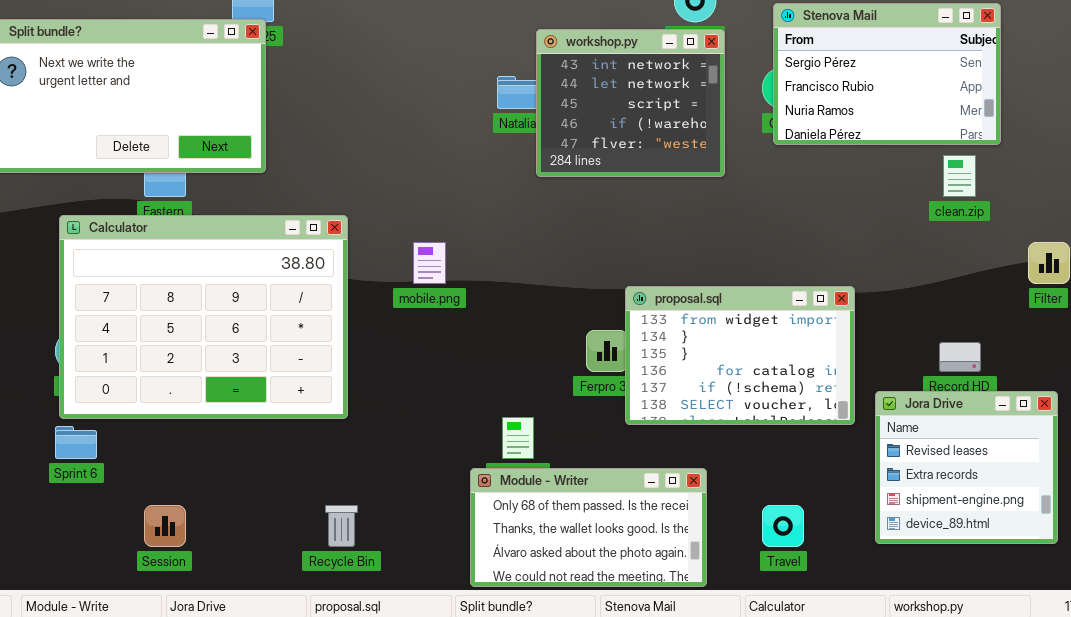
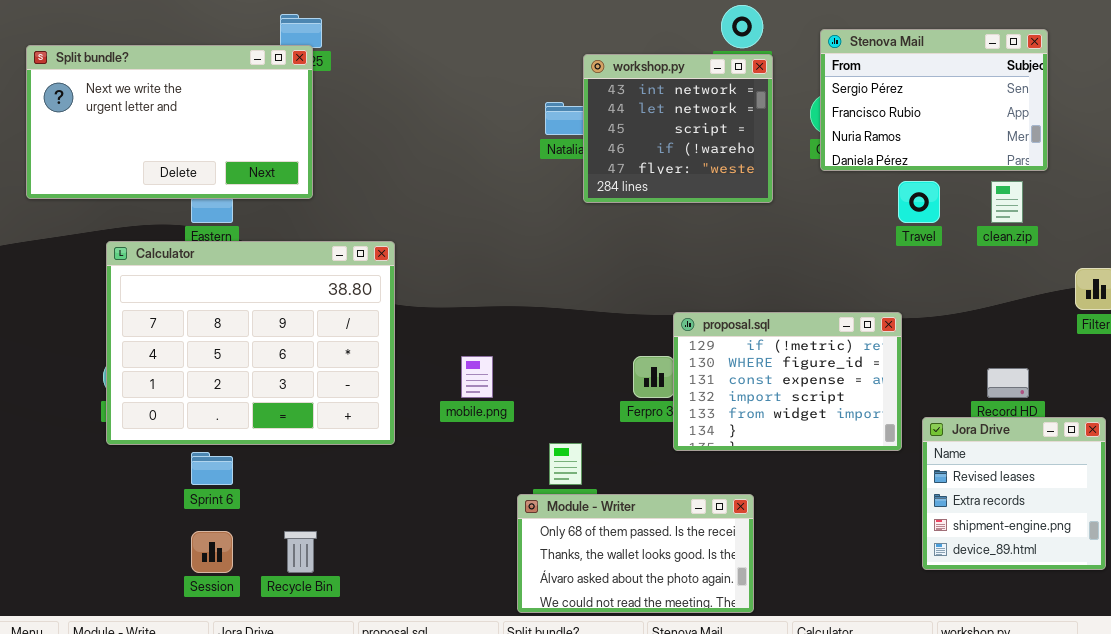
mobile.png: [413,242,446,284] -> [461,356,493,398], moved
proposal.sql: [625,286,855,425] -> [673,312,902,451], scrolled up 4 rows
Sprint 6: [55,426,97,459] -> [191,452,233,485], moved
Recycle Bin: [325,505,358,547] -> [284,531,317,573], moved
Travel: [762,505,804,547] -> [898,181,940,223], moved

